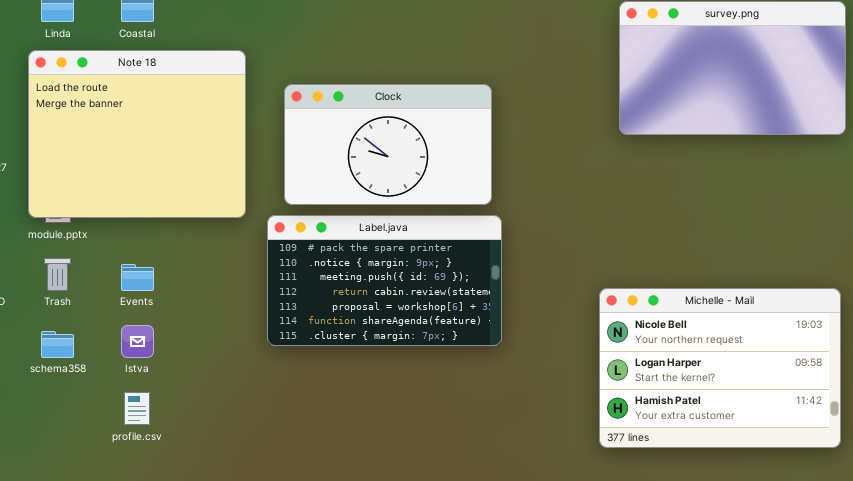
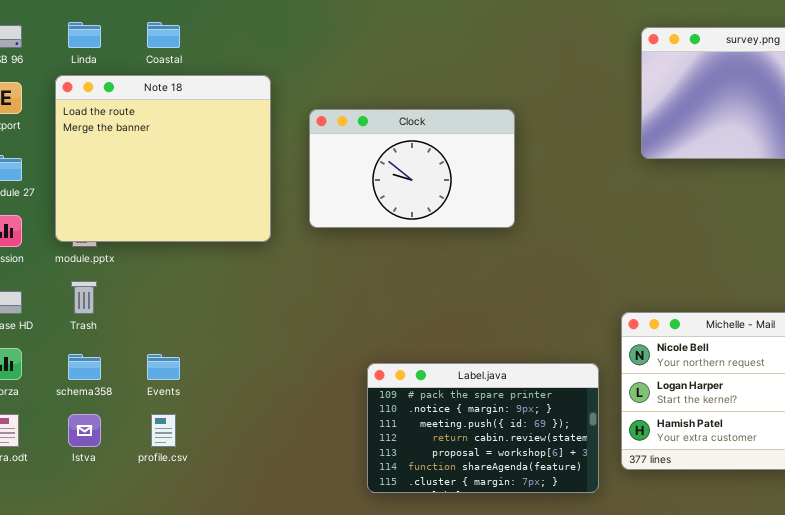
Label.java: [267,215,502,346] -> [367,363,599,493], moved
Events: [121,264,154,291] -> [147,354,180,380], moved
Istva: [121,325,154,358] -> [68,414,101,447], moved

